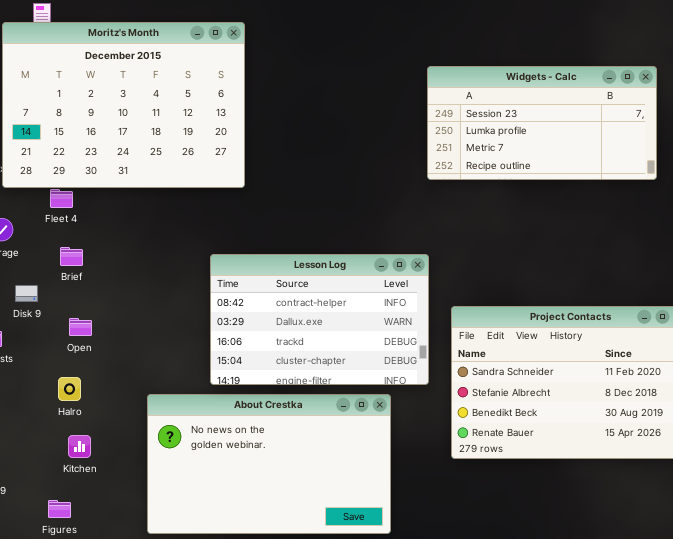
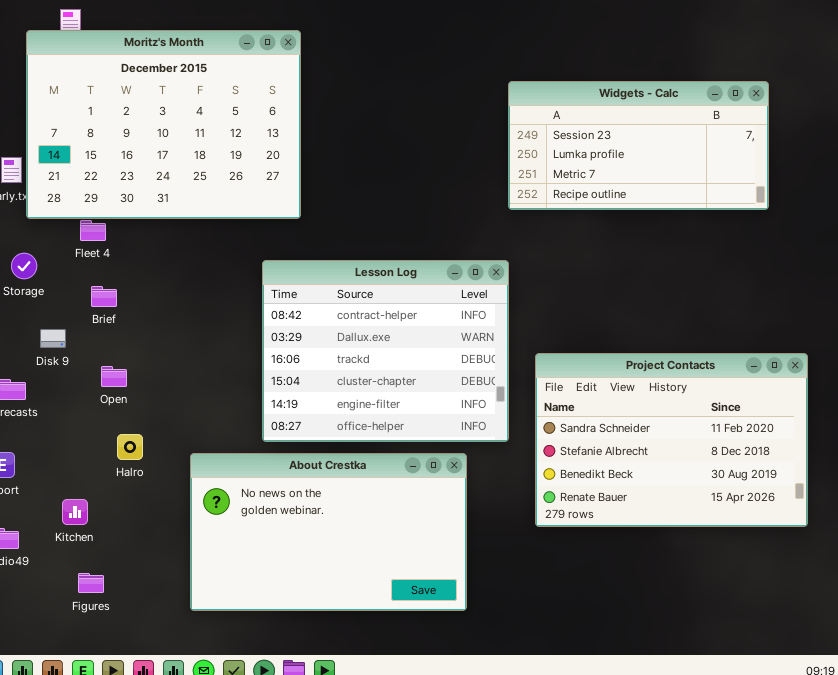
Lesson Log: [210,254,429,385] -> [262,260,509,442], resized
Halro: [58,377,81,401] -> [117,434,143,460], moved
Kitchen: [68,435,91,458] -> [62,499,88,525], moved

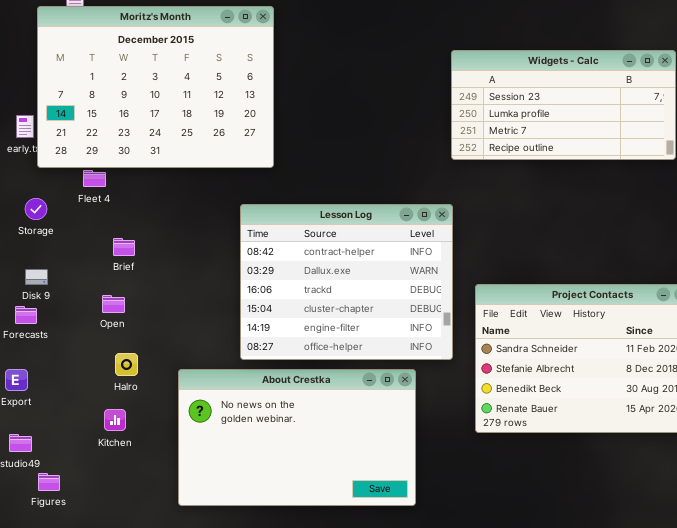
Brief: [91,286,117,307] -> [113,238,135,256], moved
Disk 9: [40,329,66,348] -> [25,269,48,285], moved
Kitchen: [62,499,88,525] -> [104,409,126,431], moved
Figures: [78,573,104,593] -> [38,473,60,491], moved

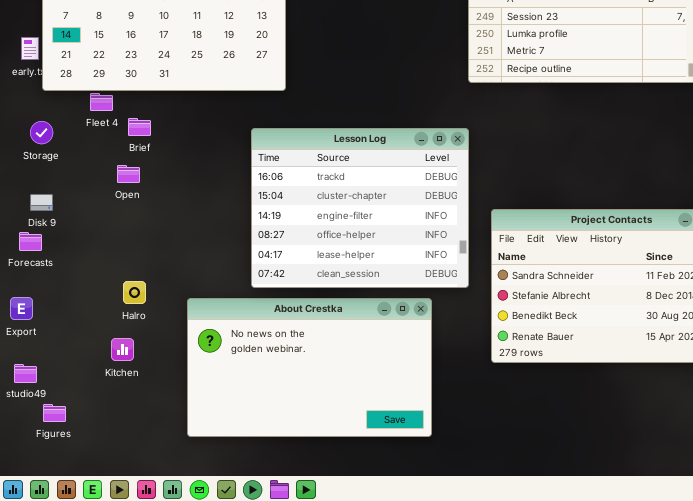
Lesson Log: [240,204,453,360] -> [251,128,469,288], scrolled down 2 rows
Brief: [113,238,135,256] -> [128,118,151,136], moved
Open: [102,295,125,313] -> [117,165,140,183], moved

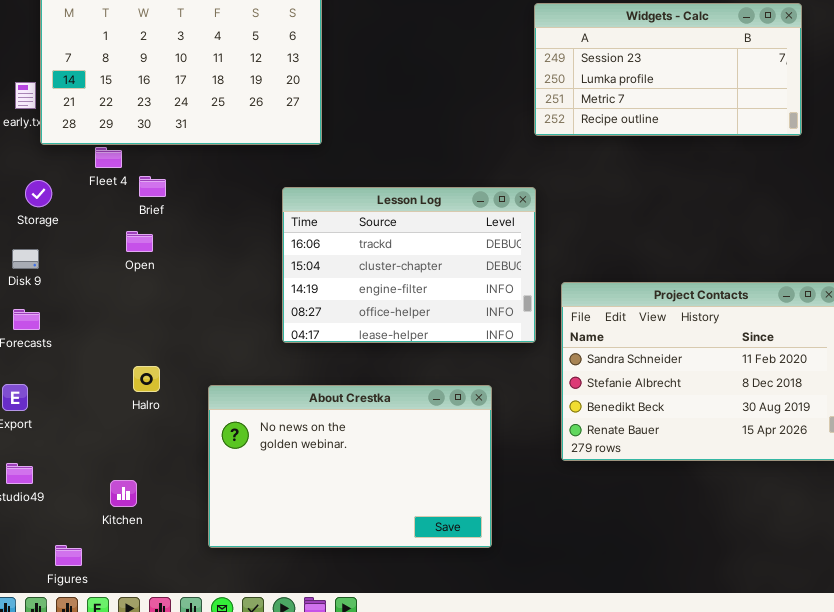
Lesson Log: [251,128,469,288] -> [282,187,536,343], resized
Disk 9: [30,194,53,211] -> [12,249,39,269], moved
Kitchen: [111,338,134,361] -> [110,480,137,507], moved
Figures: [43,404,66,422] -> [55,545,82,566], moved

